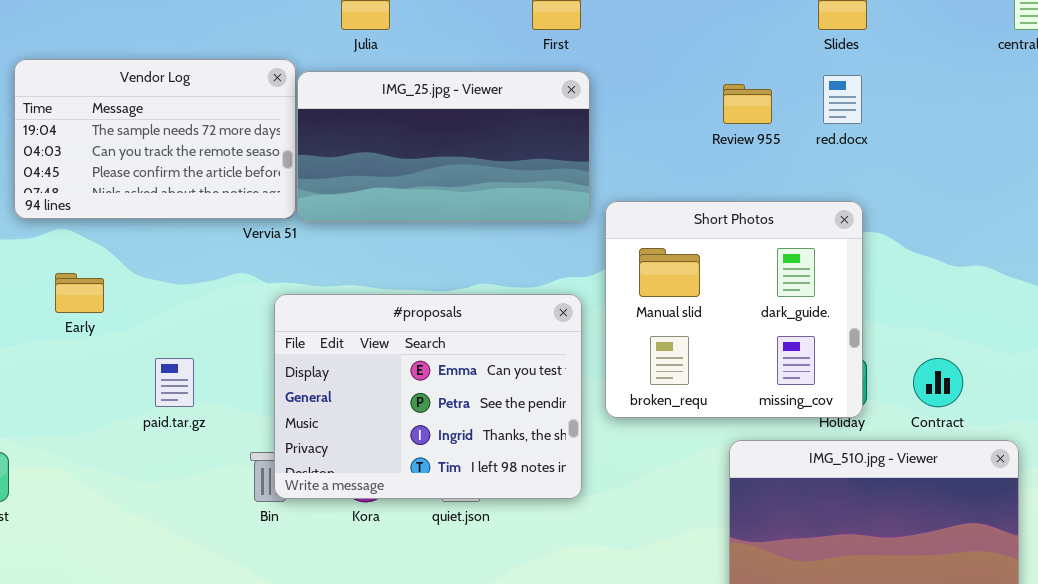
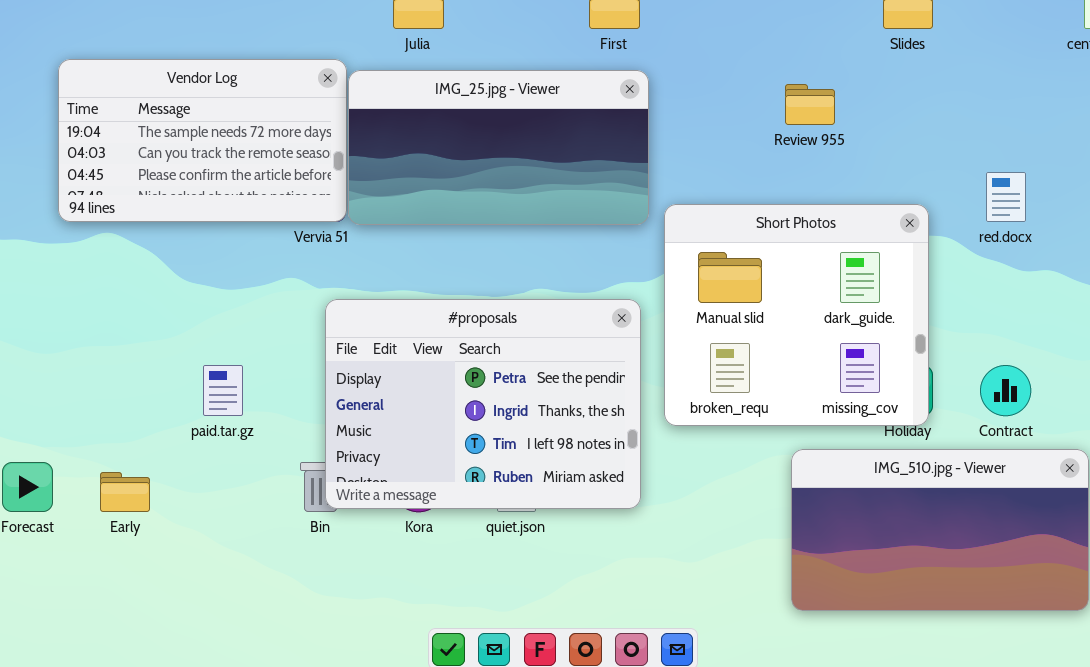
red.docx: [823,75,862,124] -> [986,172,1026,222], moved
Early: [55,273,104,313] -> [100,472,150,512], moved
#proposals: [274,294,582,499] -> [325,299,641,509], scrolled down 1 row

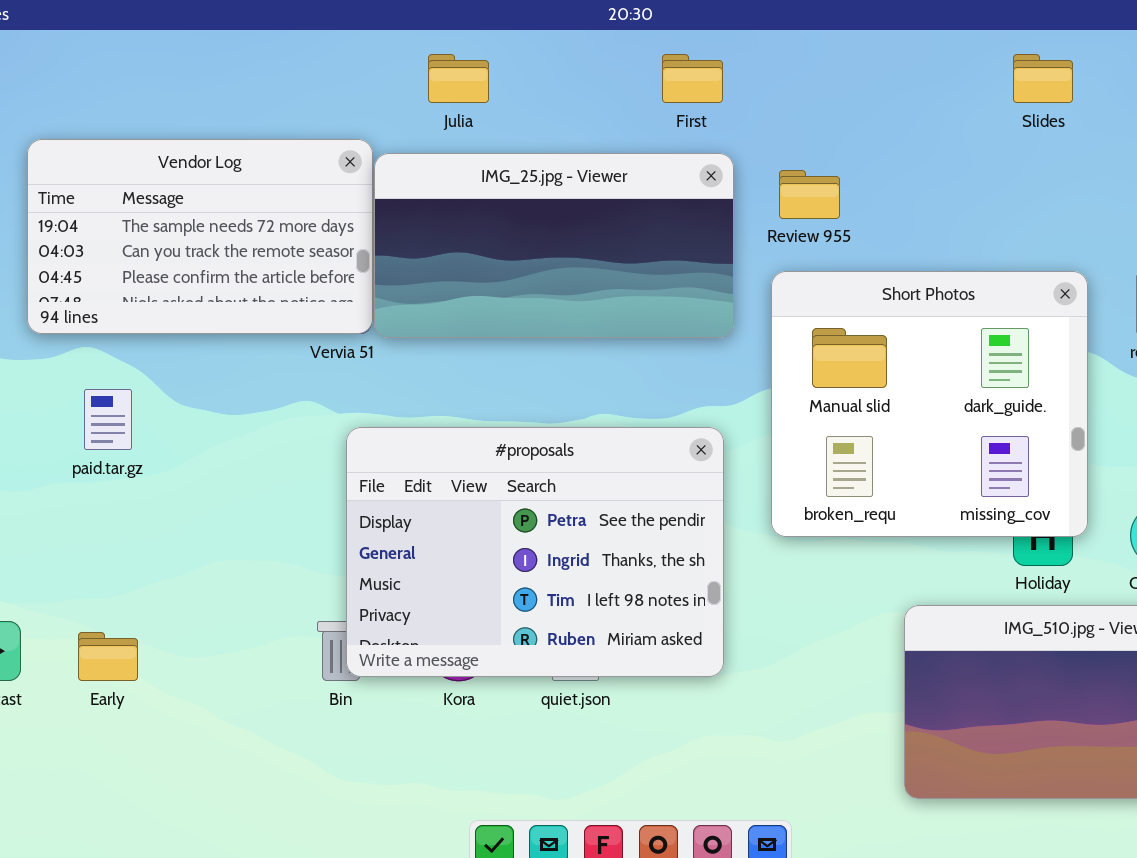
Review 955: [785,84,835,125] -> [779,170,840,219], moved
Short Photos: [664,204,929,426] -> [771,271,1088,537], moved
paid.tar.gz: [203,365,243,416] -> [84,389,132,450], moved

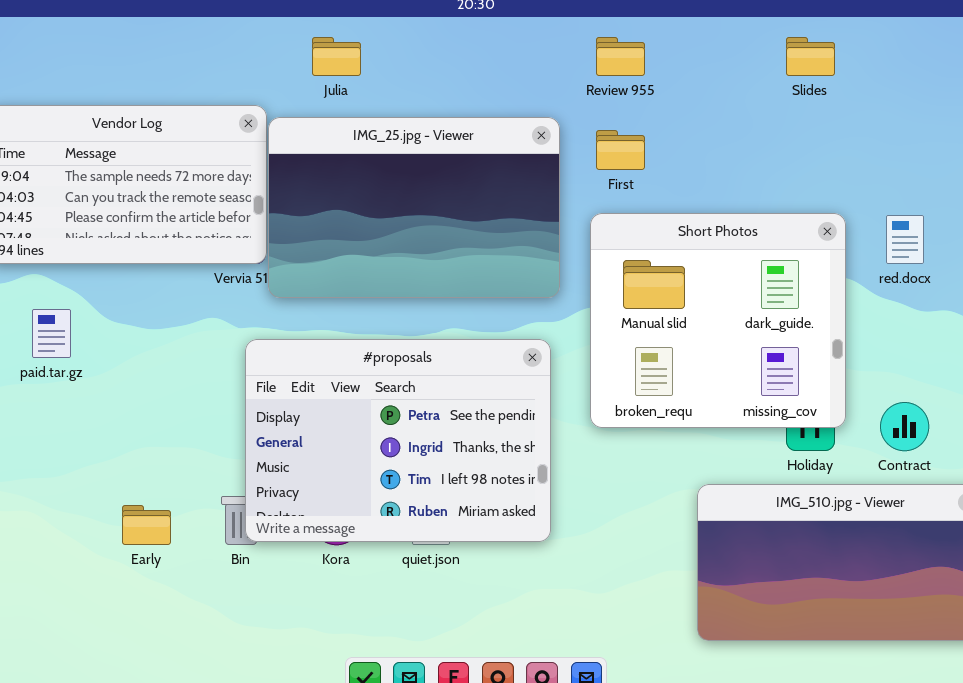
First: [662,54,723,103] -> [596,130,645,170], moved
IMG_25.jpg - Viewer: [374,153,734,338] -> [268,117,560,298], resized
Review 955: [779,170,840,219] -> [596,37,645,76], moved
Early: [78,632,138,681] -> [122,505,171,545], moved

